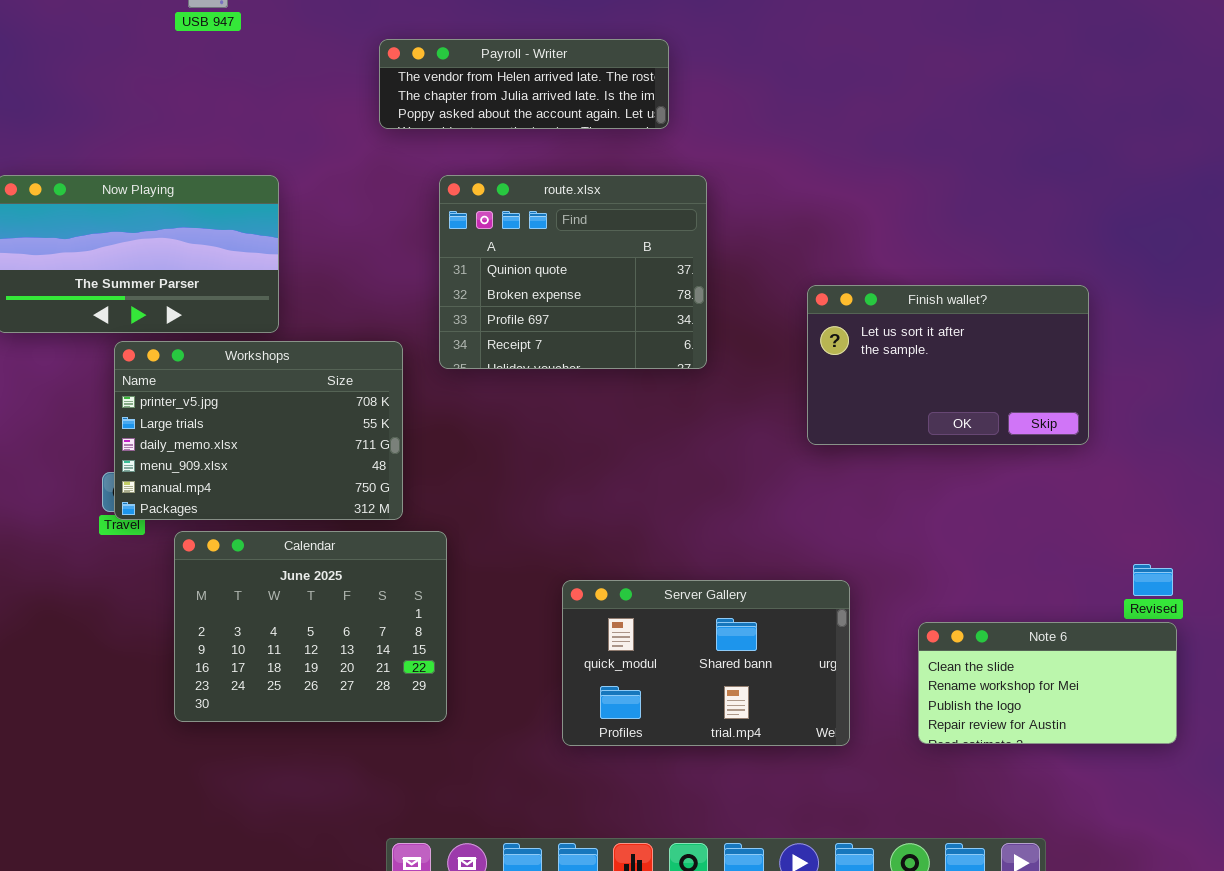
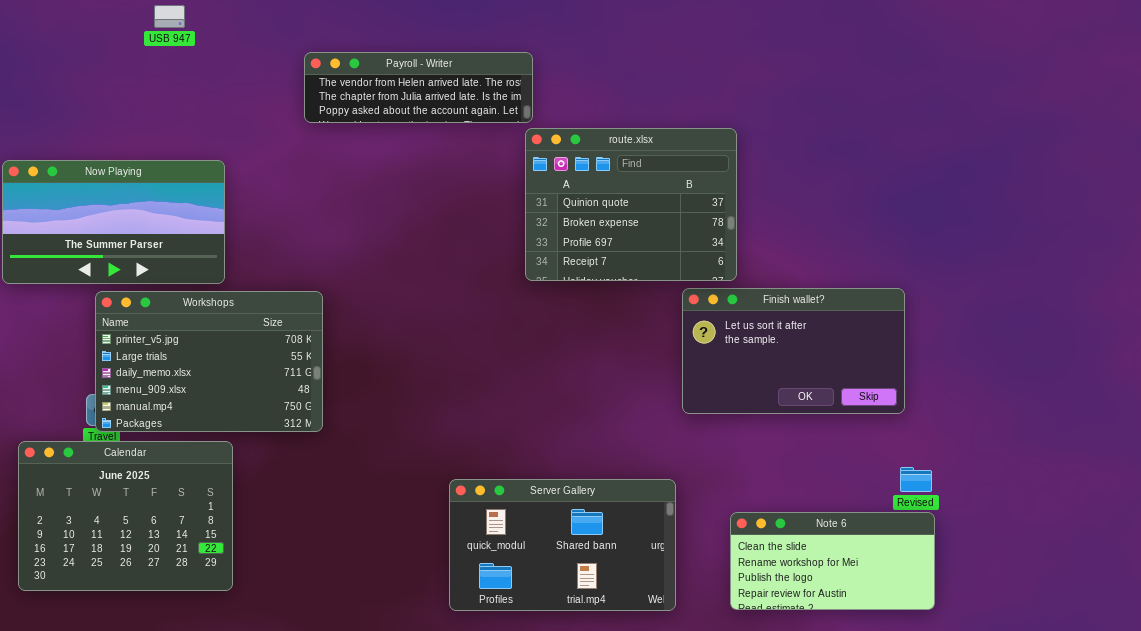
route.xlsx: [439,175,707,369] -> [525,128,737,281], moved
Finish wallet?: [807,285,1089,445] -> [682,288,905,414], moved
Calendar: [174,531,447,722] -> [18,441,233,591], moved

